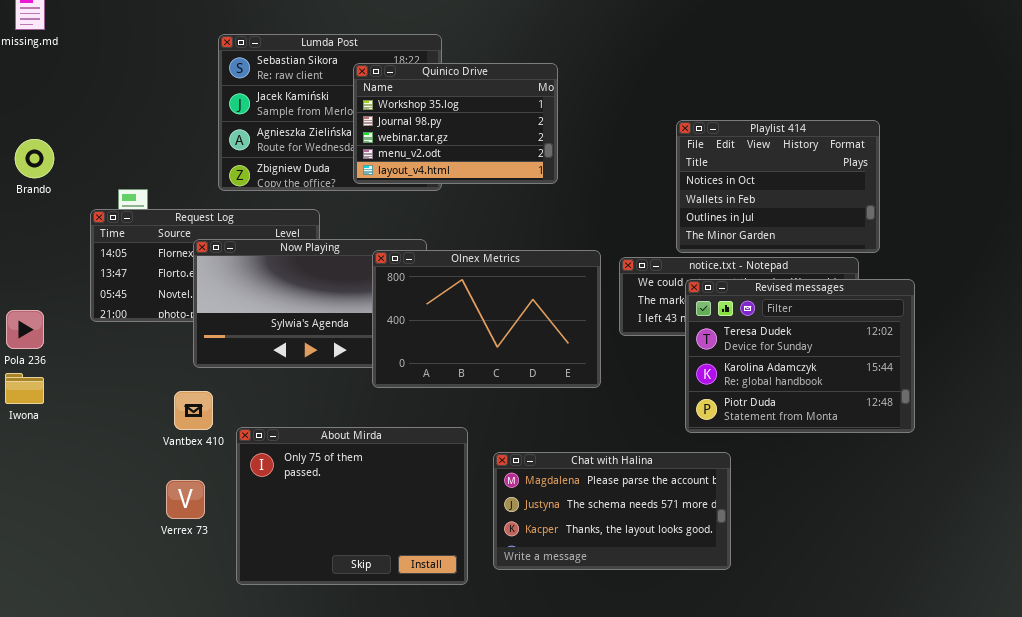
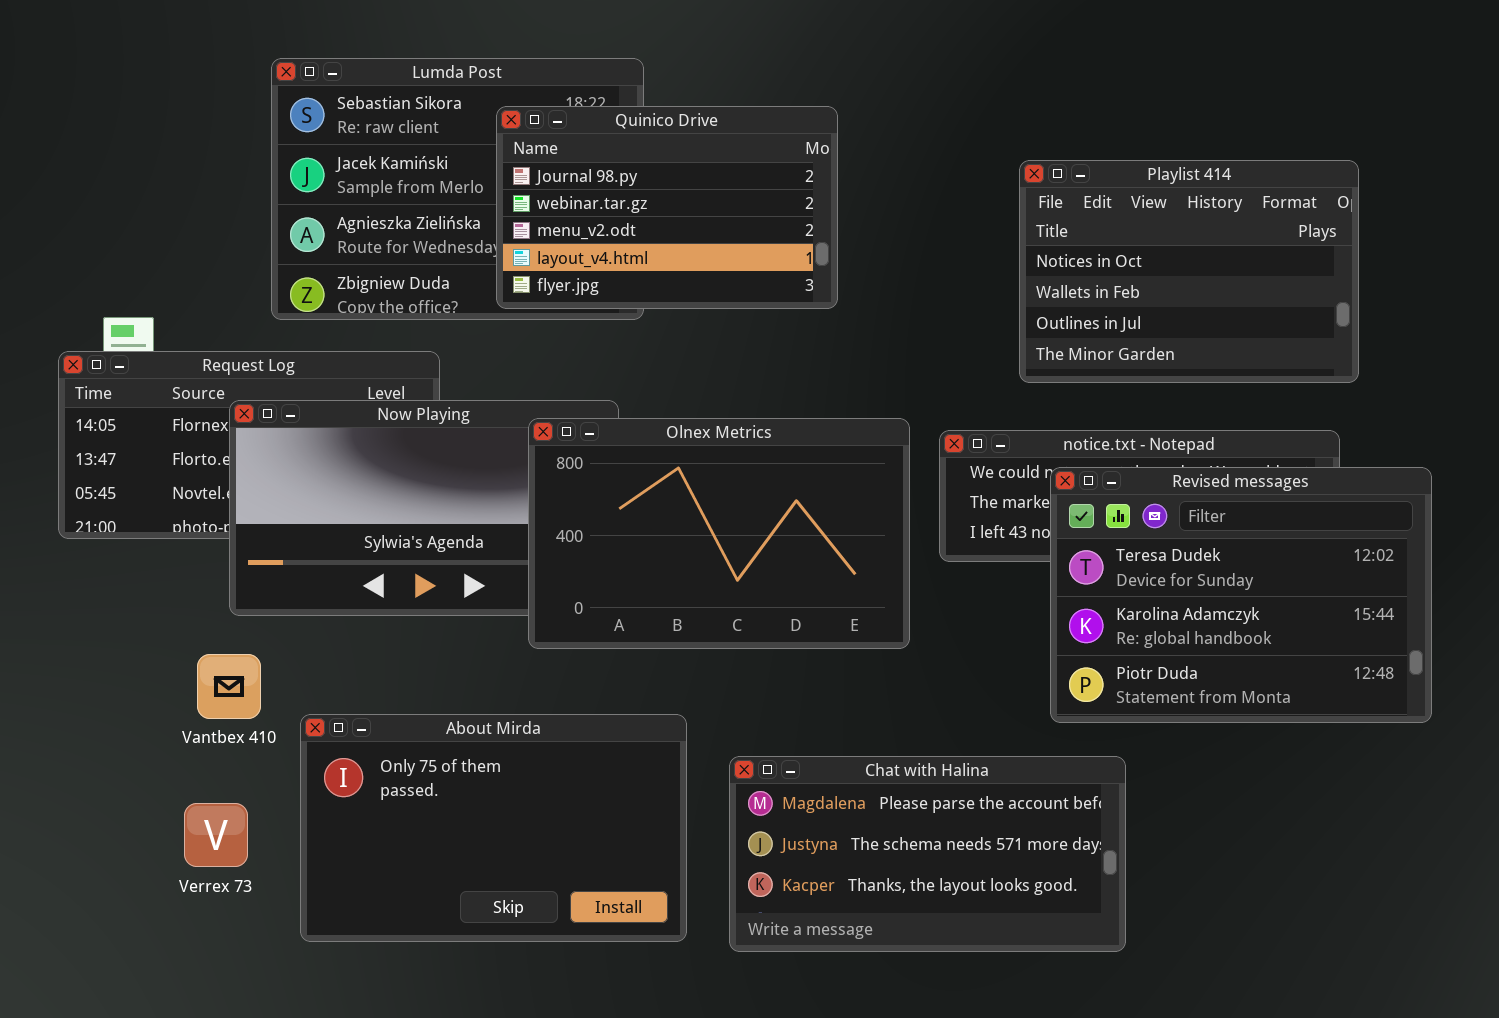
Quinico Drive: [353,63,558,184] -> [496,106,838,309], scrolled down 1 row
Playlist 414: [676,120,880,253] -> [1019,160,1359,383], moved
About Mirda: [236,427,468,585] -> [300,714,687,942], resized

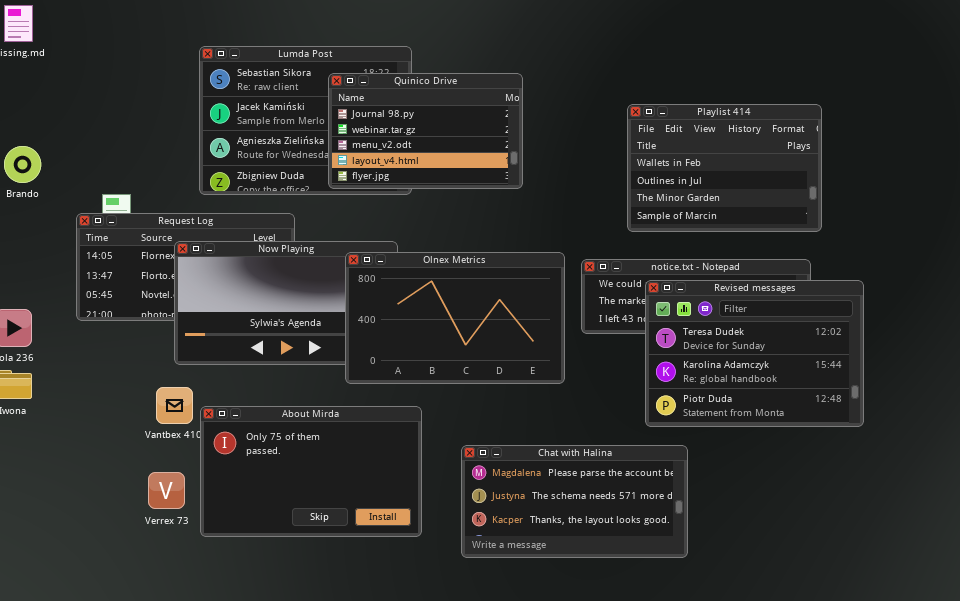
Playlist 414: [1019,160,1359,383] -> [627,104,822,232], scrolled down 1 row
About Mirda: [300,714,687,942] -> [200,406,422,537], moved

